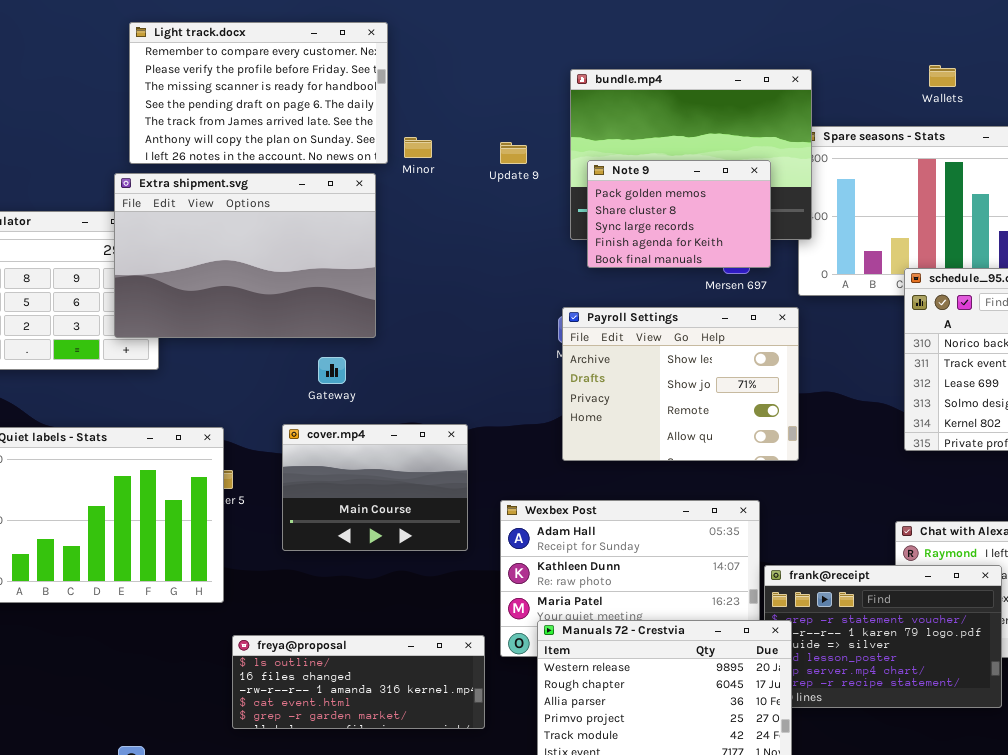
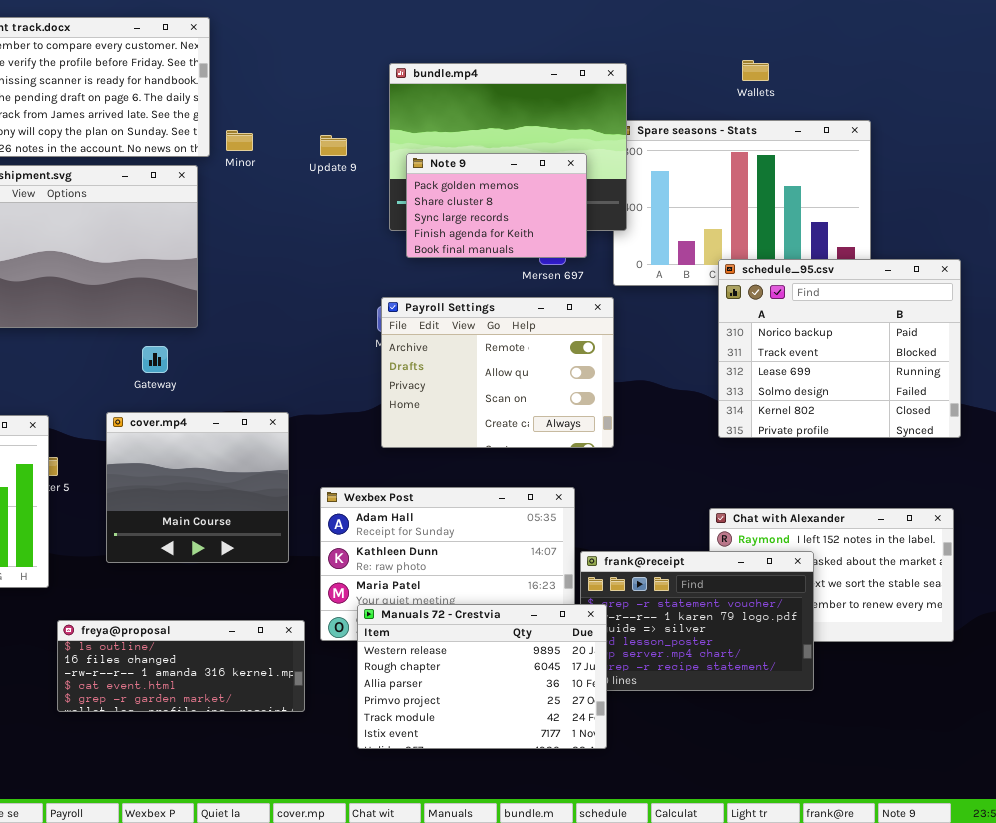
Payroll Settings: [562,307,799,461] -> [381,297,614,448], scrolled down 2 rows
cover.mp4: [282,424,468,551] -> [106,412,289,563], resized

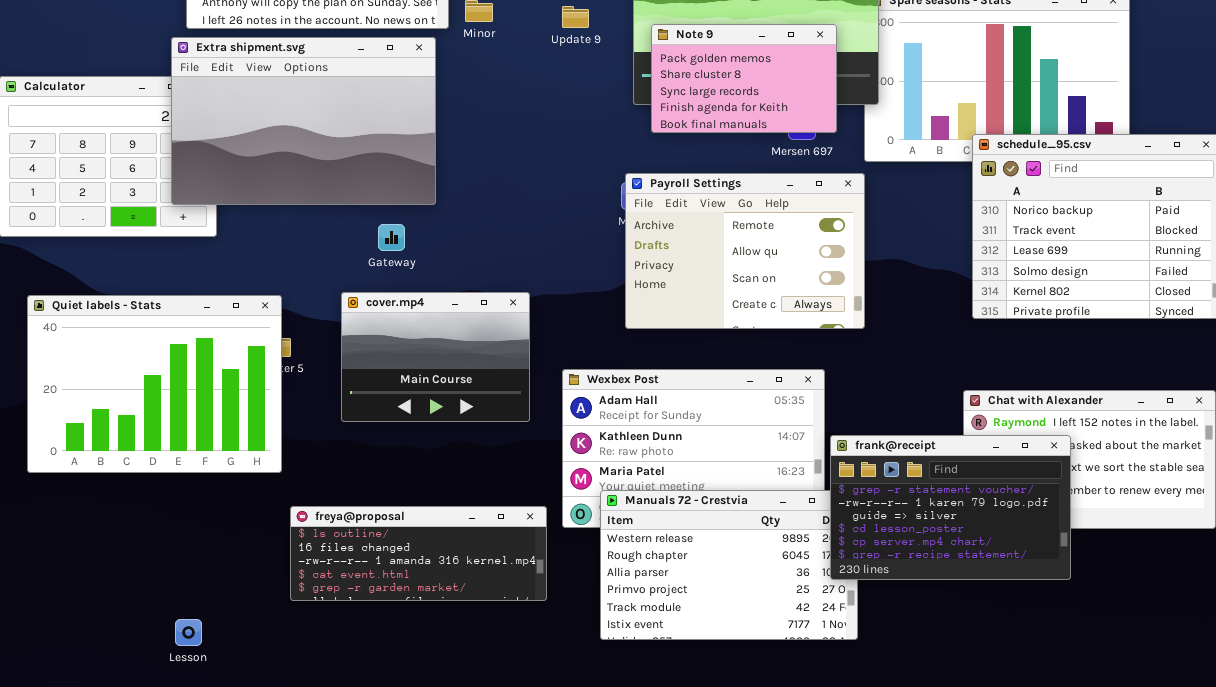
cover.mp4: [106,412,289,563] -> [341,292,530,422], resized
frank@receipt: [580,551,814,691] -> [830,435,1071,580], raised

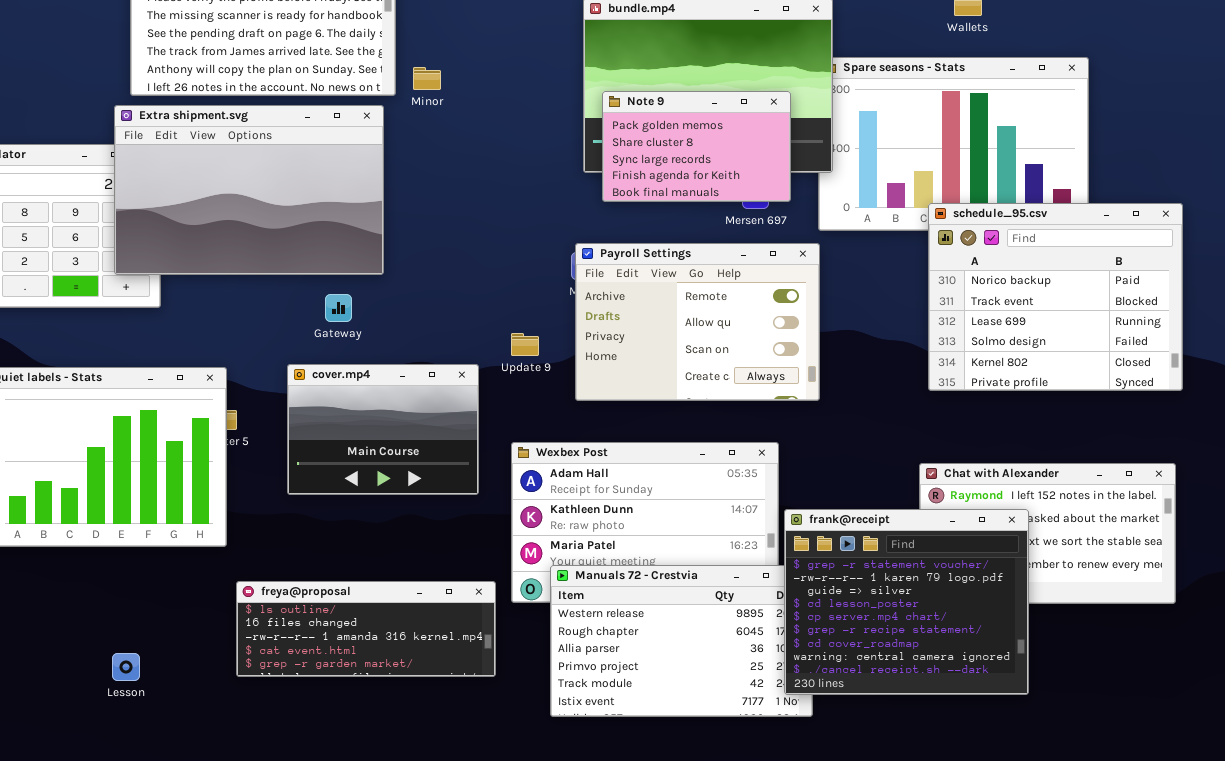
Update 9: [562,6,589,28] -> [511,333,539,356], moved
frank@receipt: [830,435,1071,580] -> [784,509,1029,695], resized
Lesson: [175,619,202,646] -> [112,653,140,681], moved

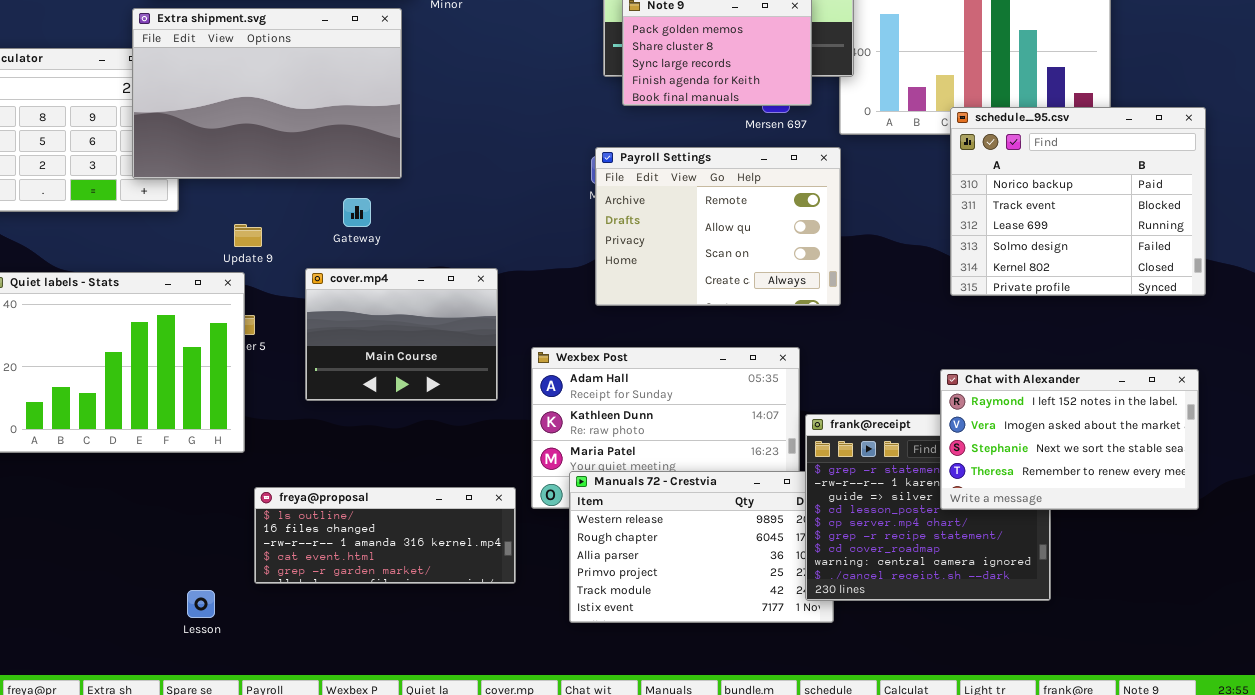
Update 9: [511,333,539,356] -> [234,224,262,247], moved
Chat with Alexander: [919,463,1176,604] -> [940,369,1199,510], raised
Lesson: [112,653,140,681] -> [187,590,215,618], moved

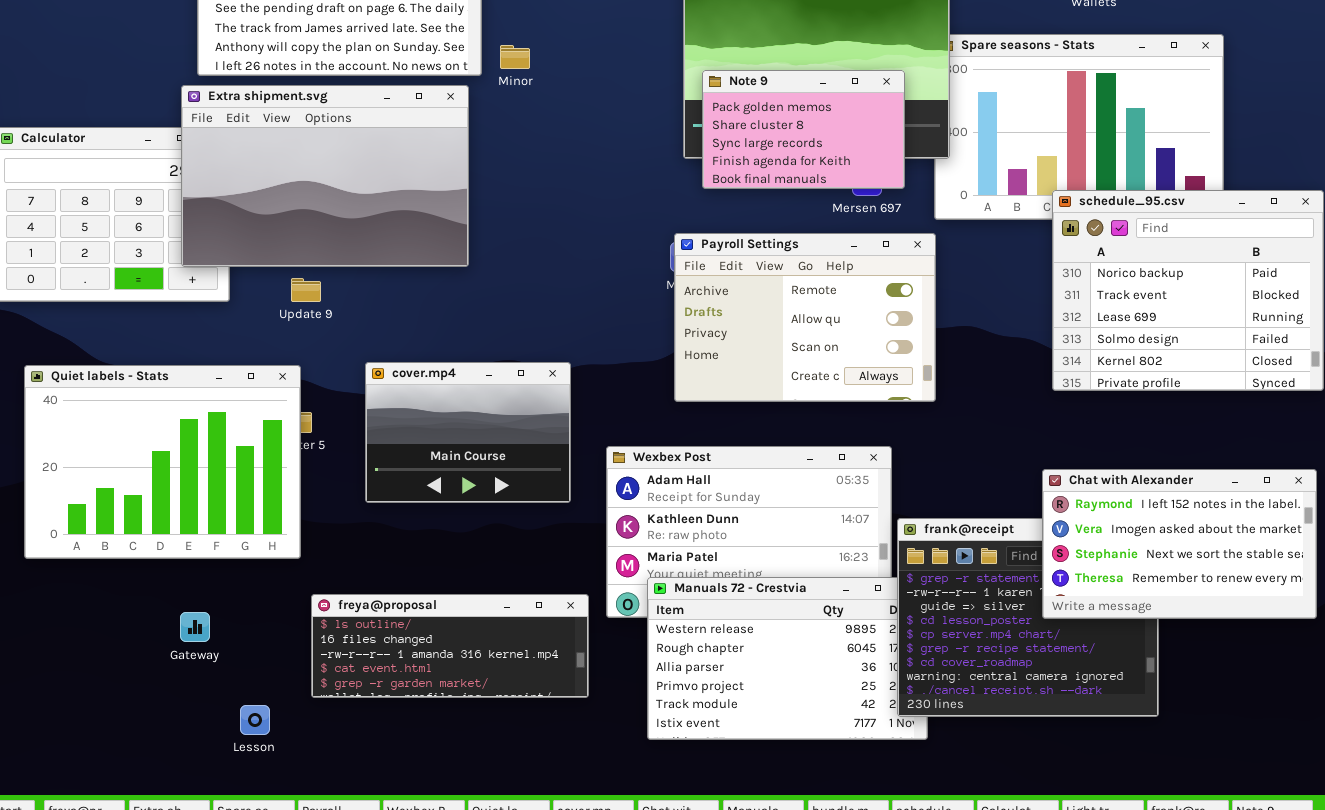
Gateway: [343,198,371,227] -> [180,612,210,642], moved
Update 9: [234,224,262,247] -> [291,278,321,302], moved

